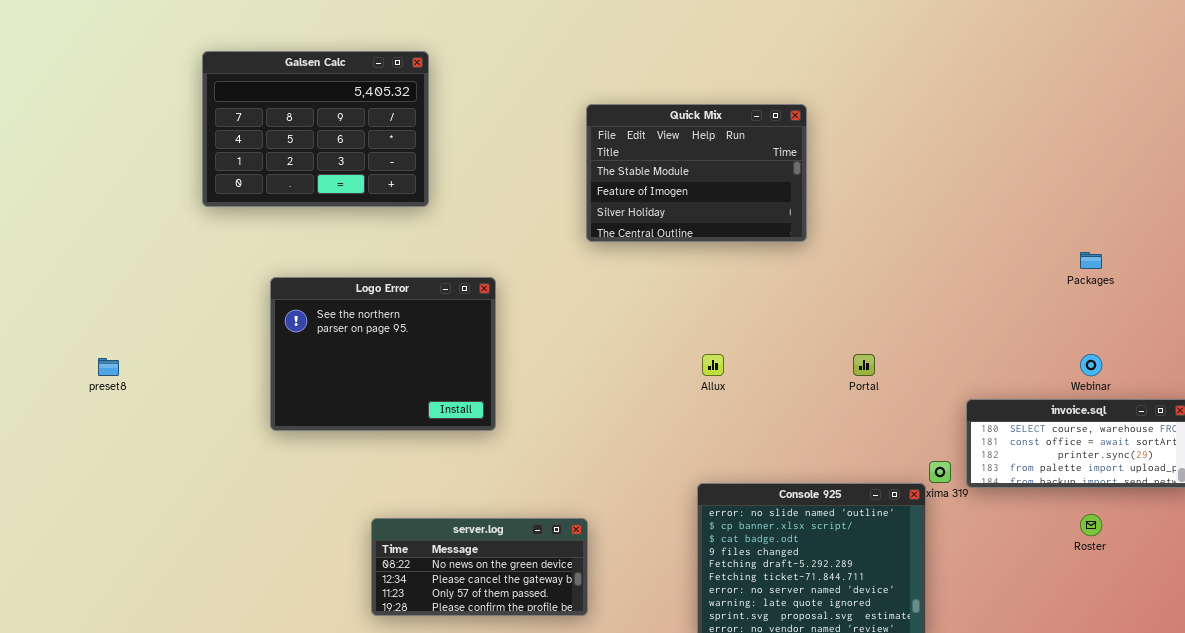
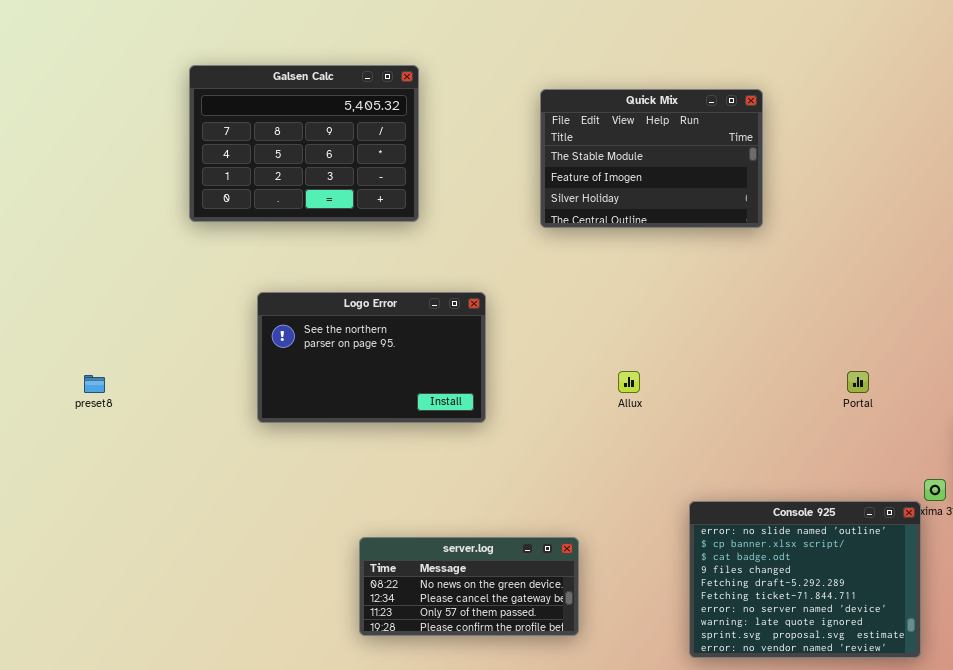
Quick Mix: [586,104,807,242] -> [540,89,763,228], moved
Logo Error: [270,277,496,431] -> [257,292,486,423], resized
Allux: [702,354,724,376] -> [618,371,640,393], moved

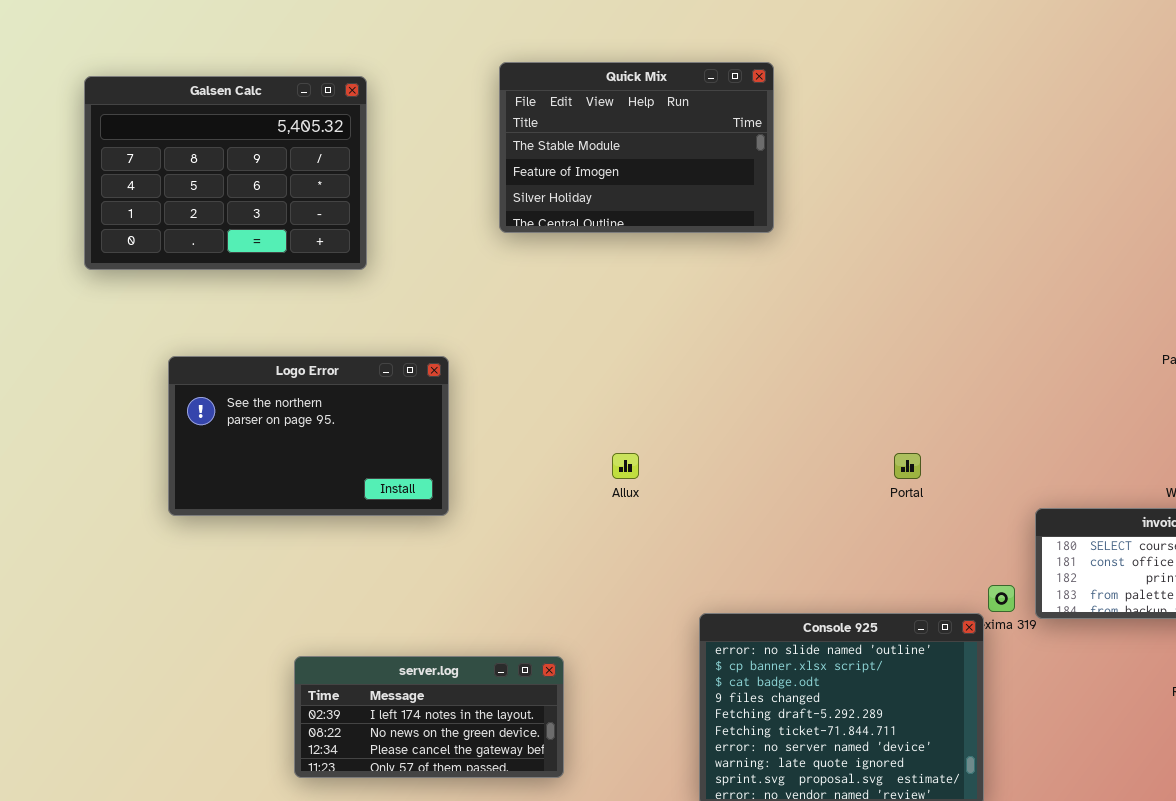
Quick Mix: [540,89,763,228] -> [499,62,774,233], moved
server.log: [359,537,579,636] -> [294,656,564,778], scrolled up 1 row

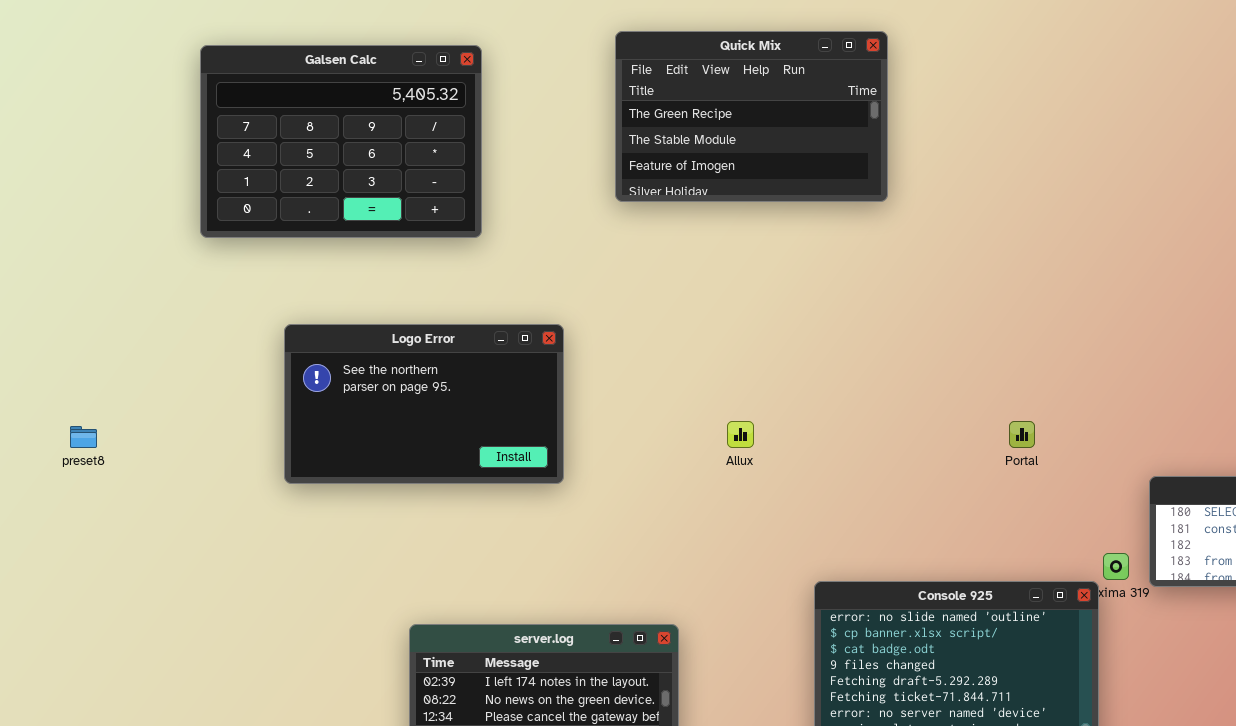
Quick Mix: [499,62,774,233] -> [615,31,888,202], scrolled up 1 row

